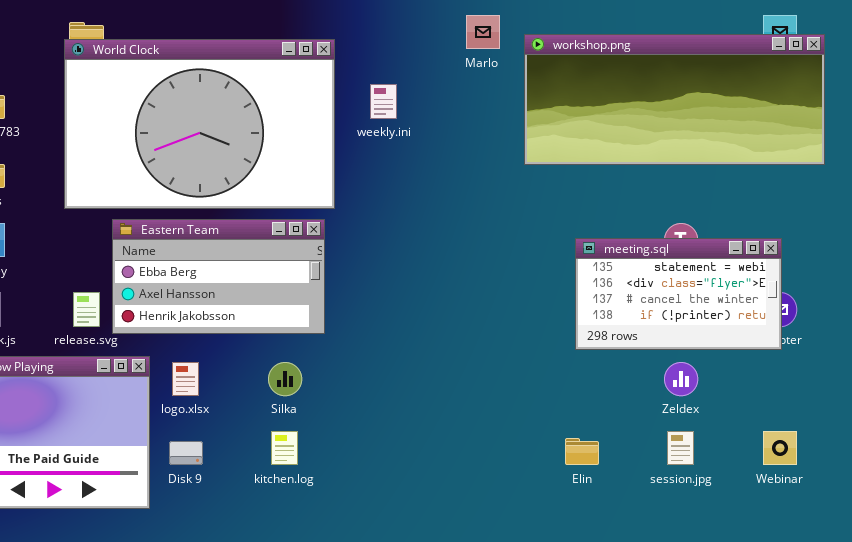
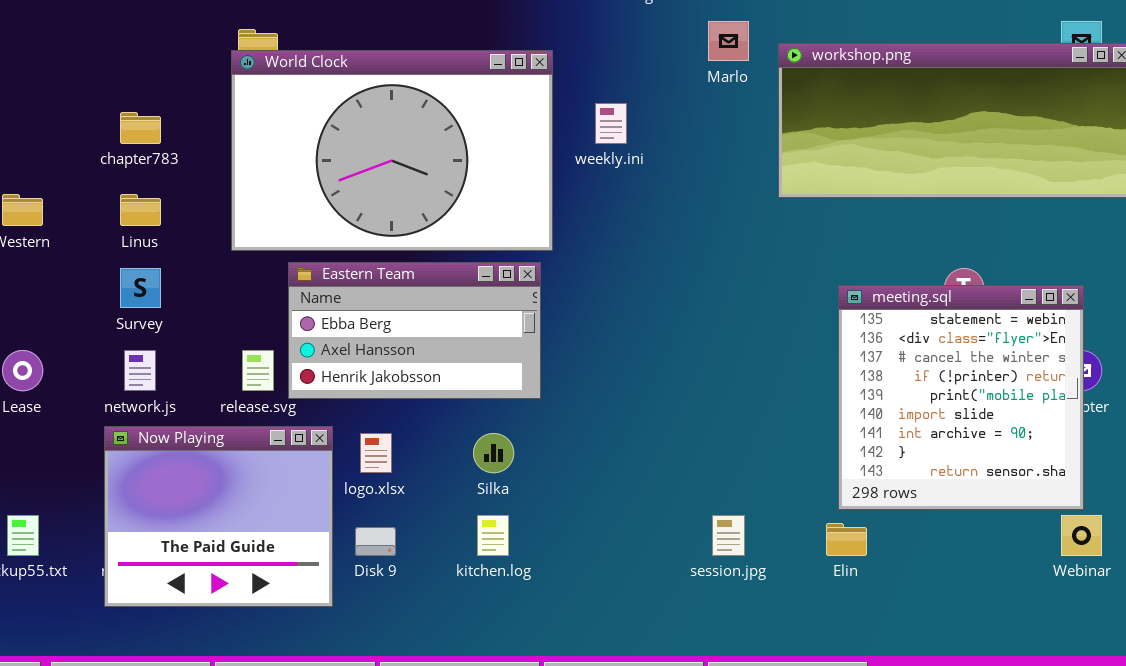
meeting.sql: [575,238,782,350] -> [838,285,1084,510], resized
session.jpg: [667,431,694,465] -> [712,515,745,556], moved

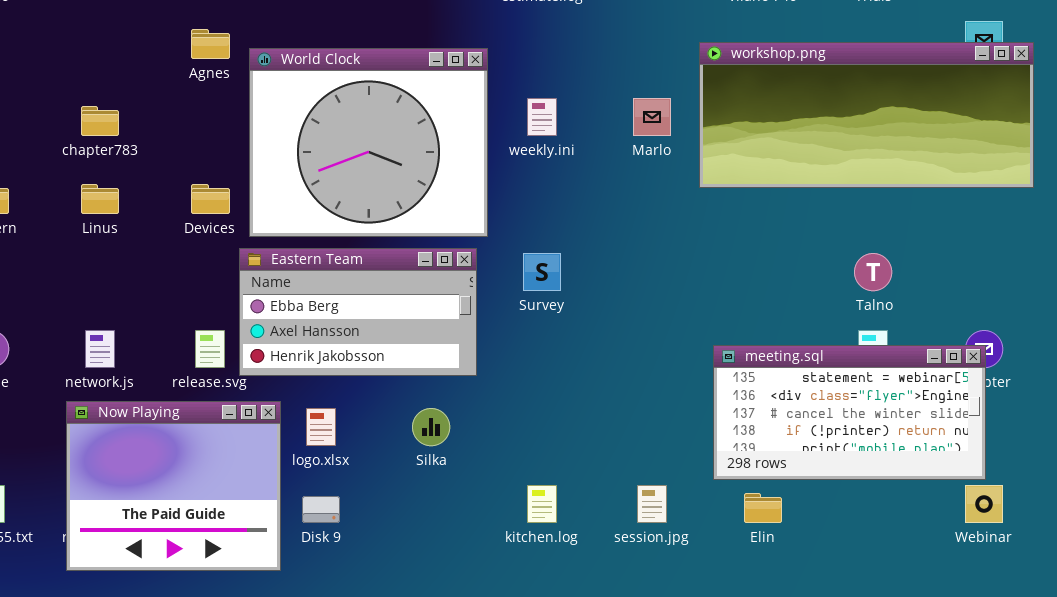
Marlo: [708,21,749,61] -> [633,98,671,136], moved
World Clock: [231,50,553,251] -> [249,48,488,237], resized
Survey: [120,268,161,308] -> [523,253,561,291], moved
meeting.sql: [838,285,1084,510] -> [713,345,986,480], resized
kitchen.log: [477,515,509,556] -> [527,485,557,523], moved

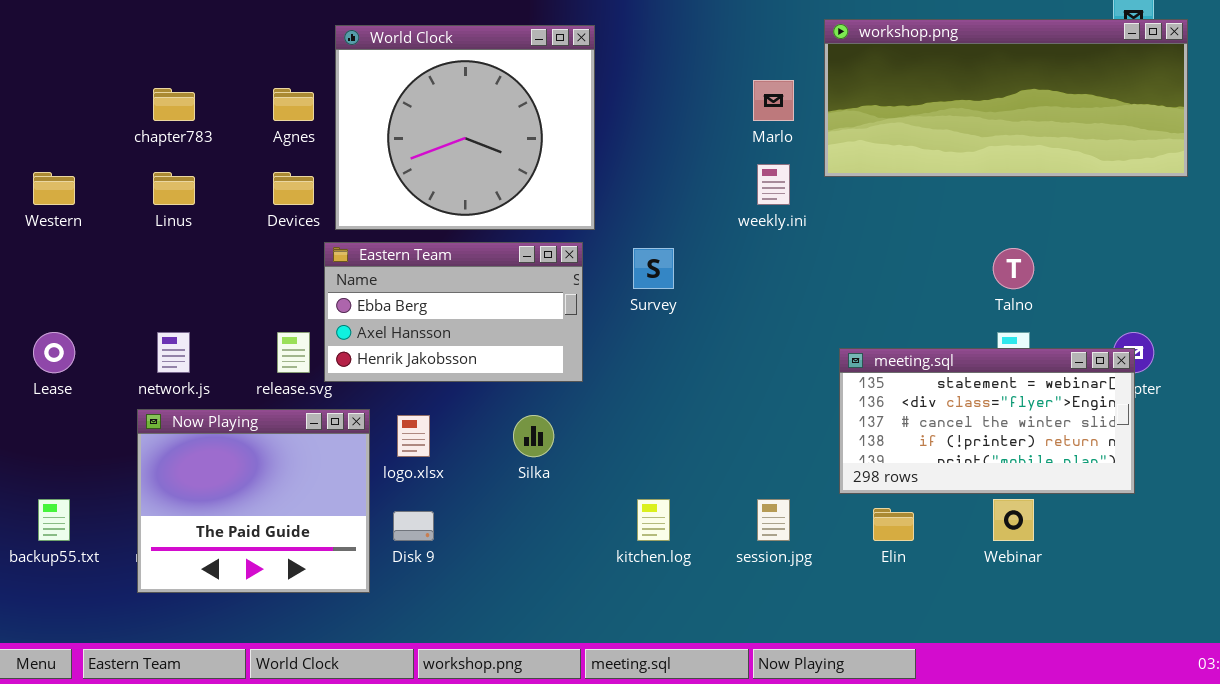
Agnes: [191,29,230,59] -> [273,88,314,121], moved
weekly.ini: [527,98,557,136] -> [757,164,790,205], moved
Webinar: [965,485,1003,523] -> [993,499,1034,541], moved

